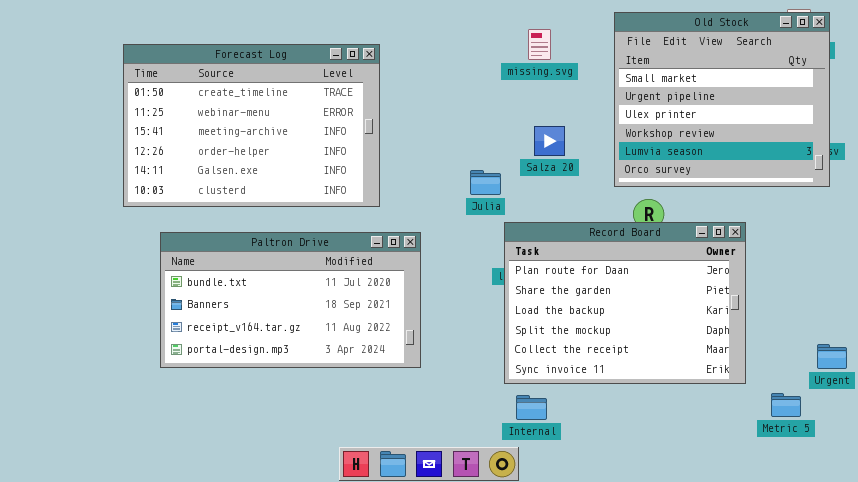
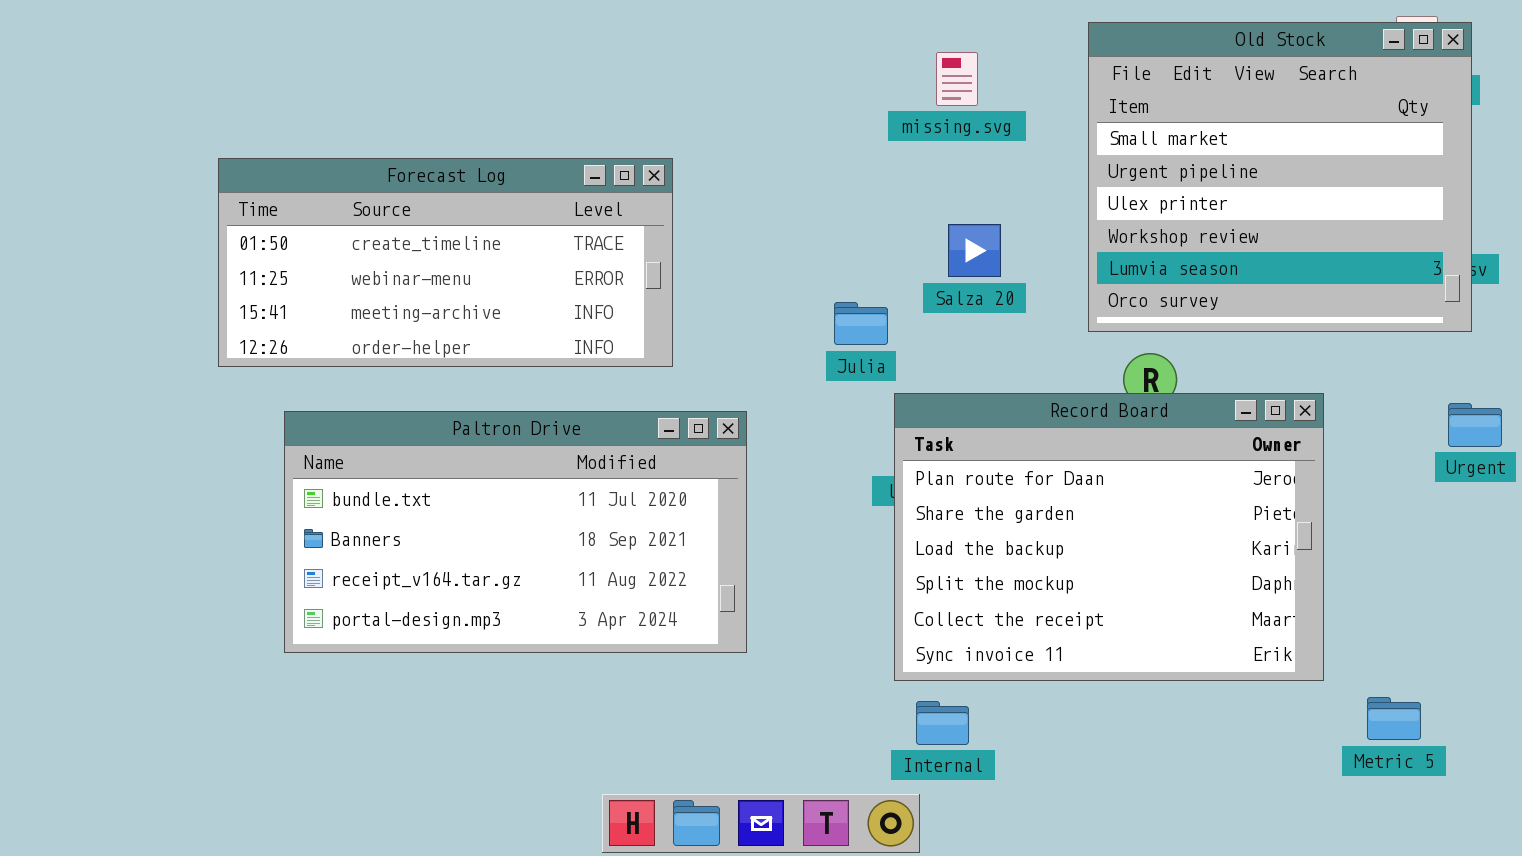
Forecast Log: [123,44,380,207] -> [218,158,673,367], resized
Urgent: [817,344,847,369] -> [1448,403,1502,447], moved

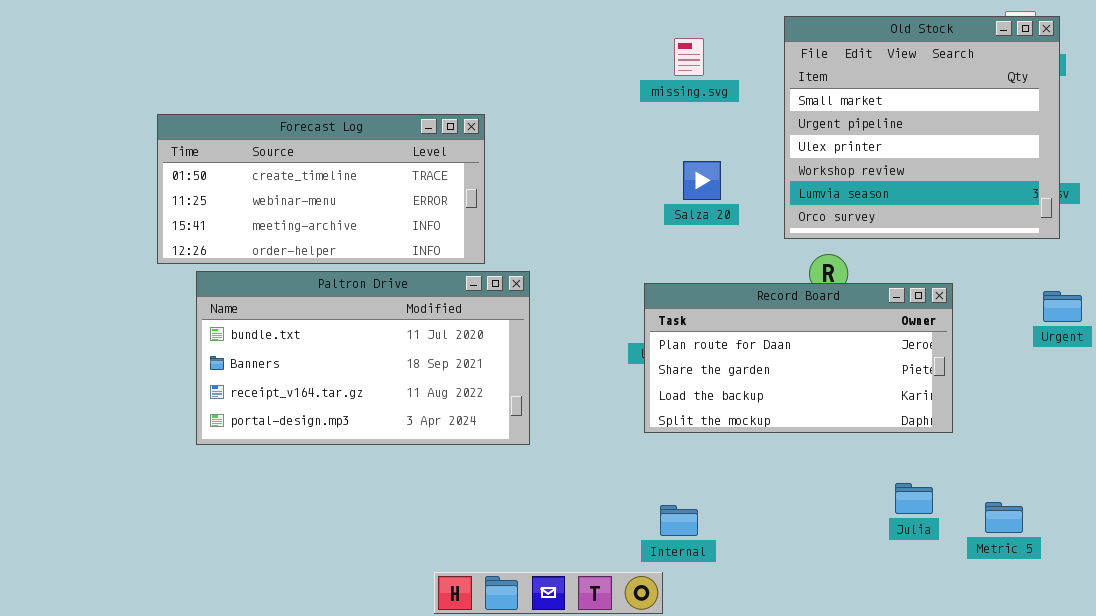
Julia: [834,302,888,345] -> [895,483,933,514], moved
Record Board: [894,393,1324,681] -> [644,283,953,433], resized
Paltron Drive: [284,411,747,653] -> [196,271,530,445], moved

